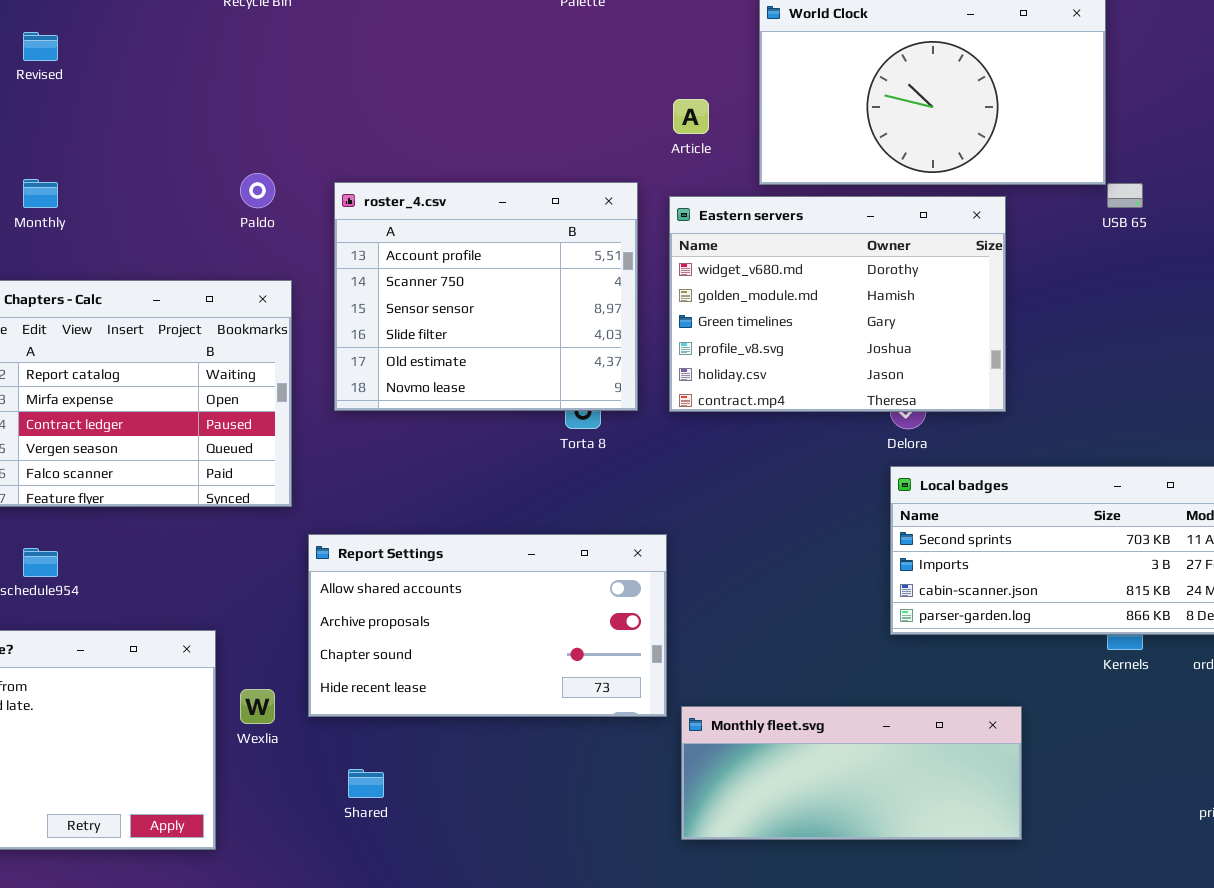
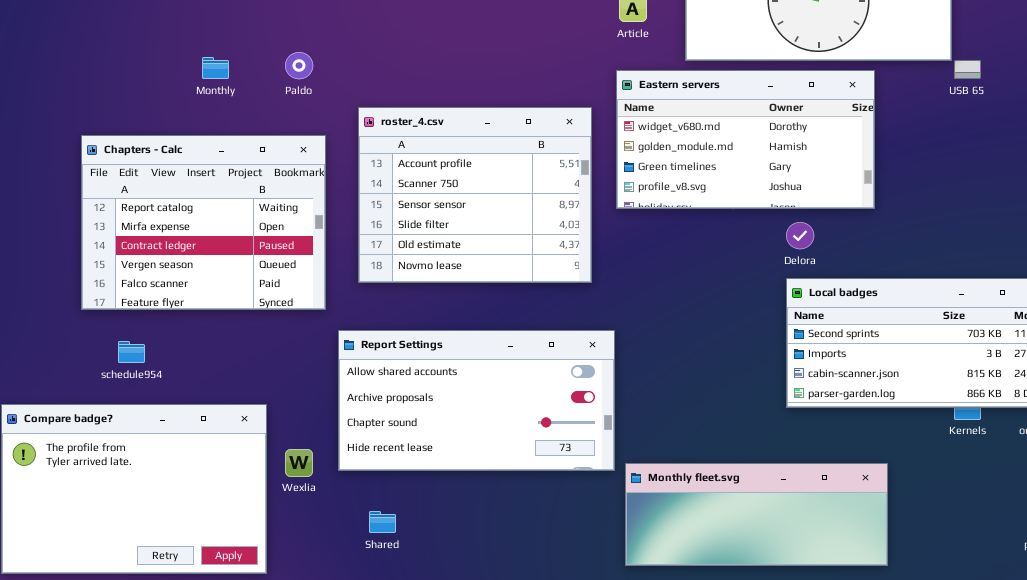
Monthly: [23,179,58,208] -> [202,57,229,79], moved
roster_4.csv: [334,182,638,411] -> [358,107,592,283], moved
Eastern servers: [669,196,1006,412] -> [616,70,875,209], resized

